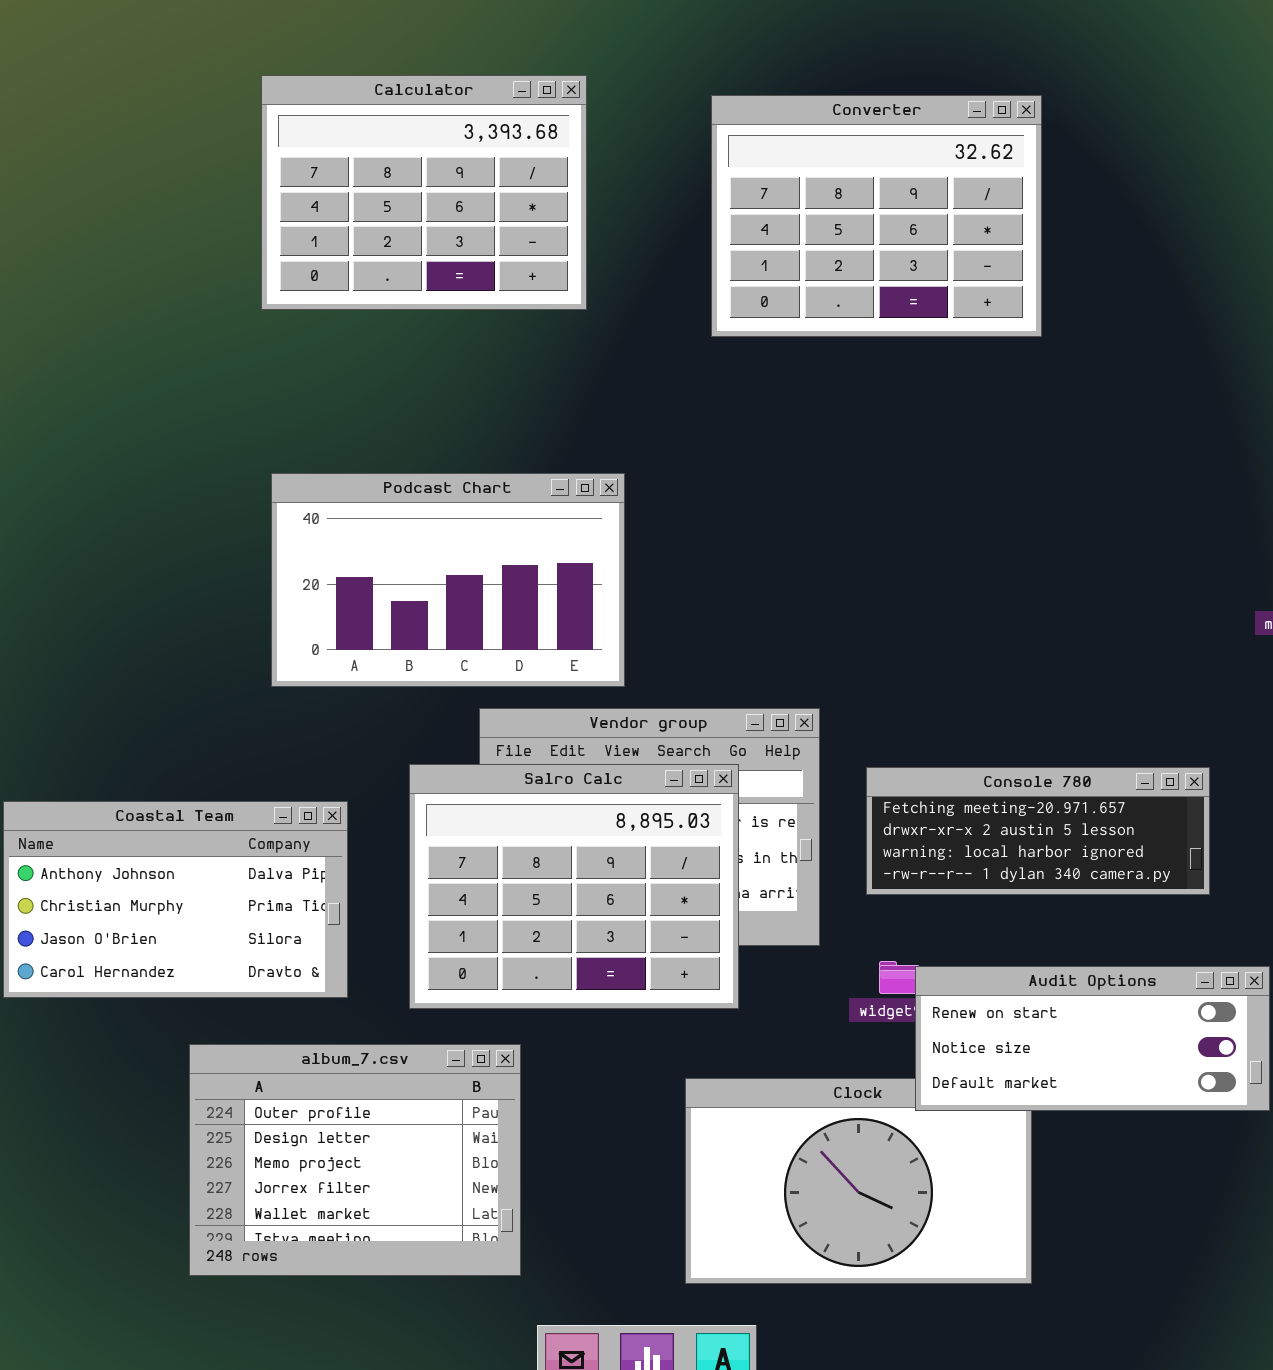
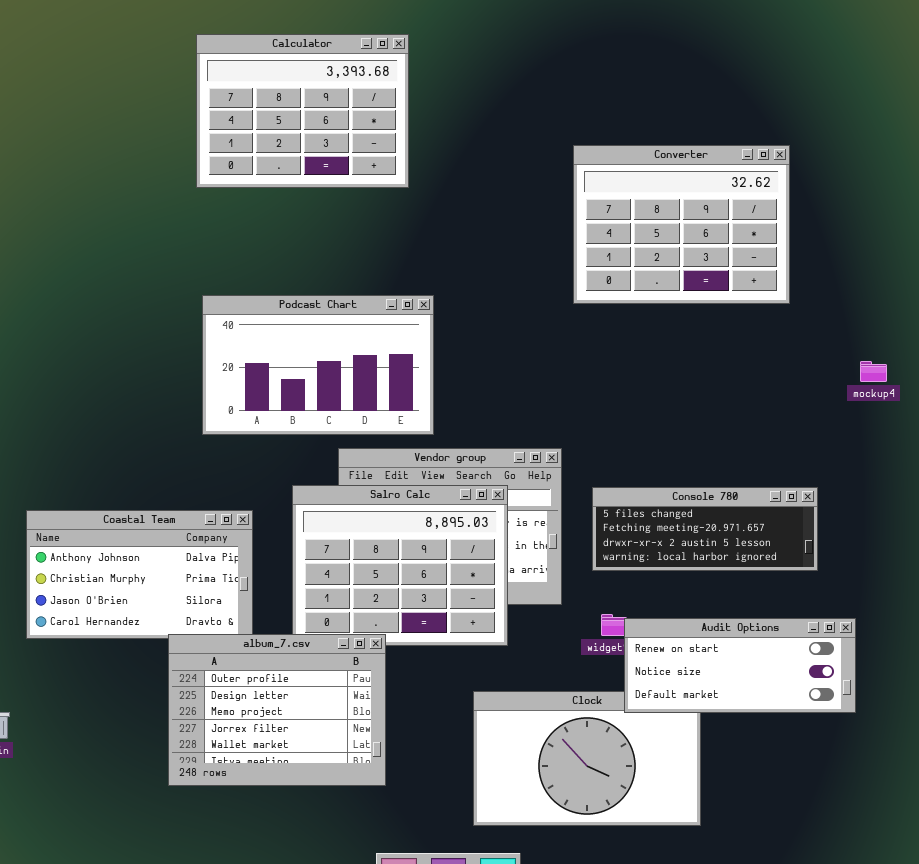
Converter: [711,95,1042,337] -> [573,145,790,304], moved
Console 780: [866,767,1210,895] -> [592,487,818,571], scrolled up 1 row
album_7.csv: [189,1044,521,1276] -> [168,634,386,786], moved

